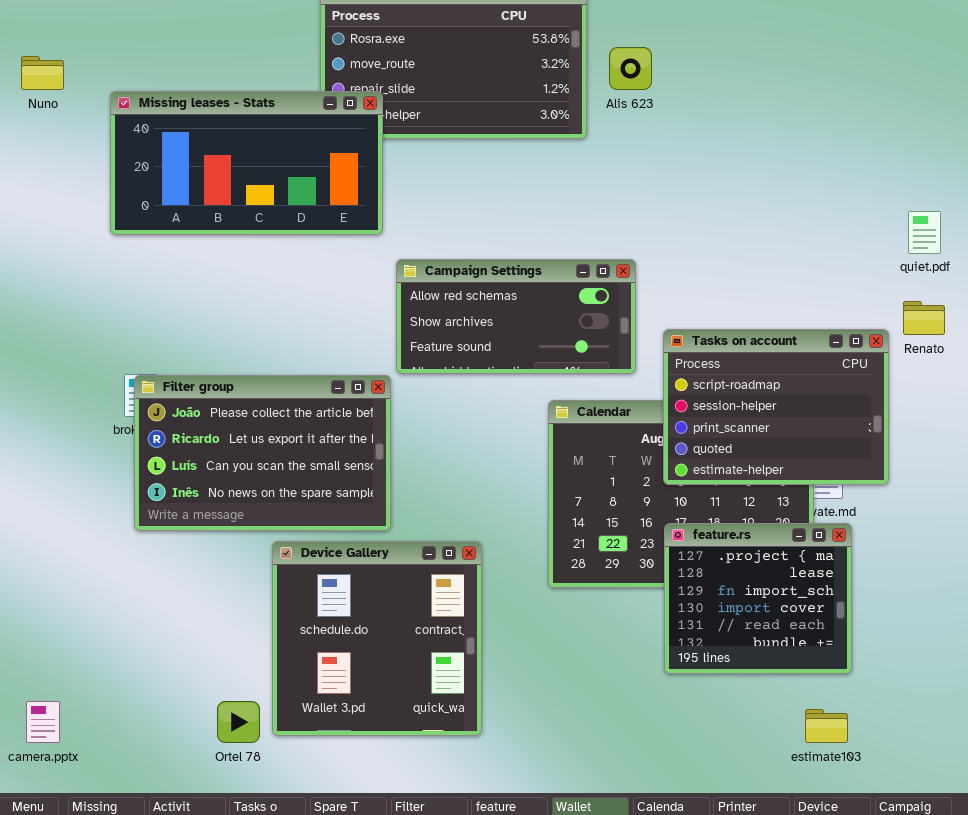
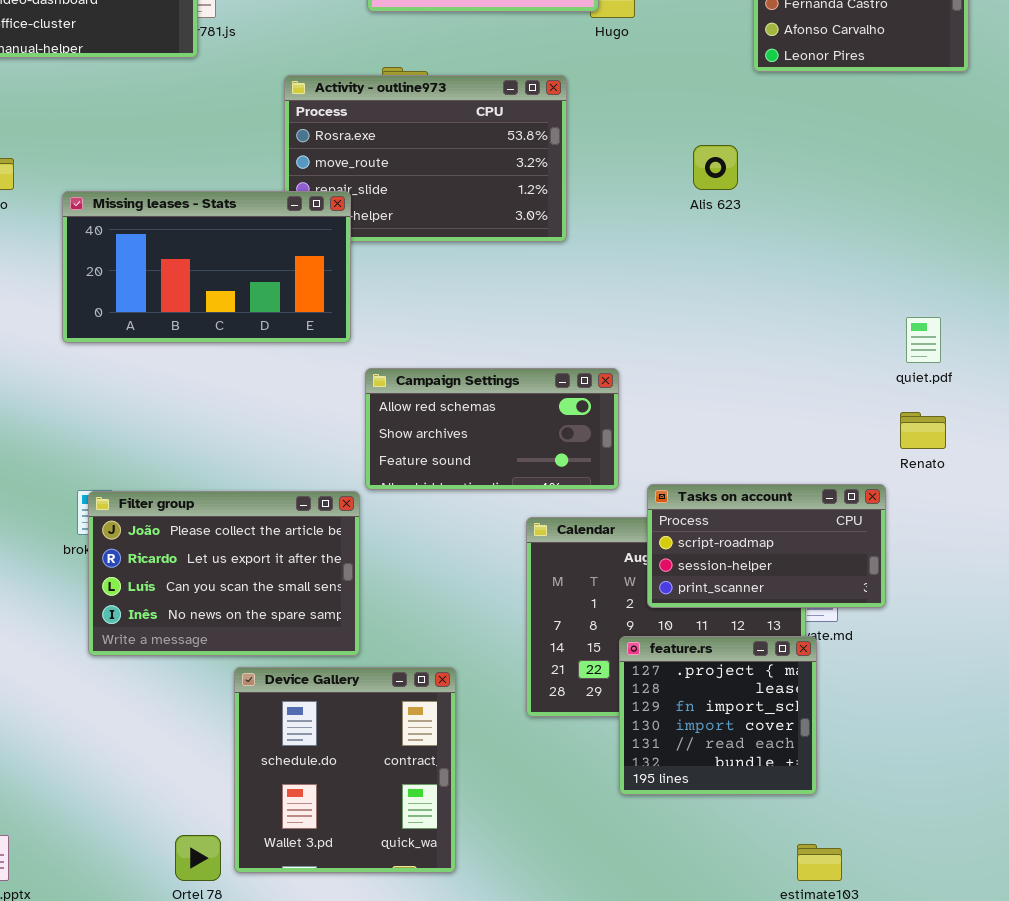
Alis 623: [609,47,652,90] -> [693,145,738,190], moved
Tasks on account: [663,329,889,485] -> [647,484,886,608], resized
feature.rs: [664,523,852,674] -> [619,636,817,795], moved

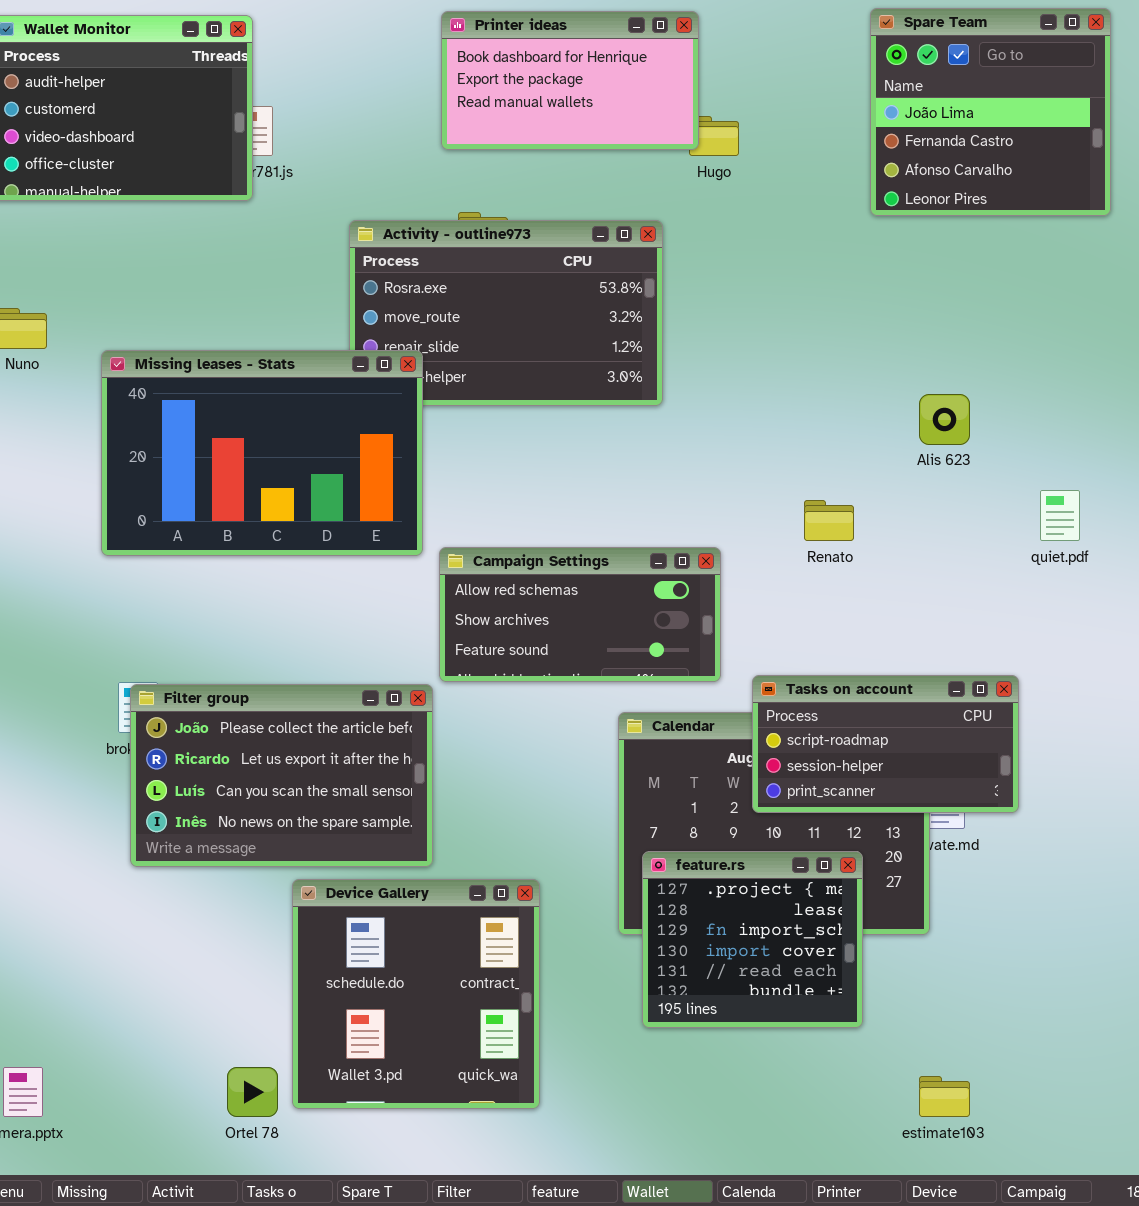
Alis 623: [693,145,738,190] -> [919,394,970,445], moved
Missing leases - Stats: [62,191,351,343] -> [101,350,423,556], resized
Renato: [900,412,946,449] -> [804,500,854,541], moved
feature.rs: [619,636,817,795] -> [642,851,863,1028], moved

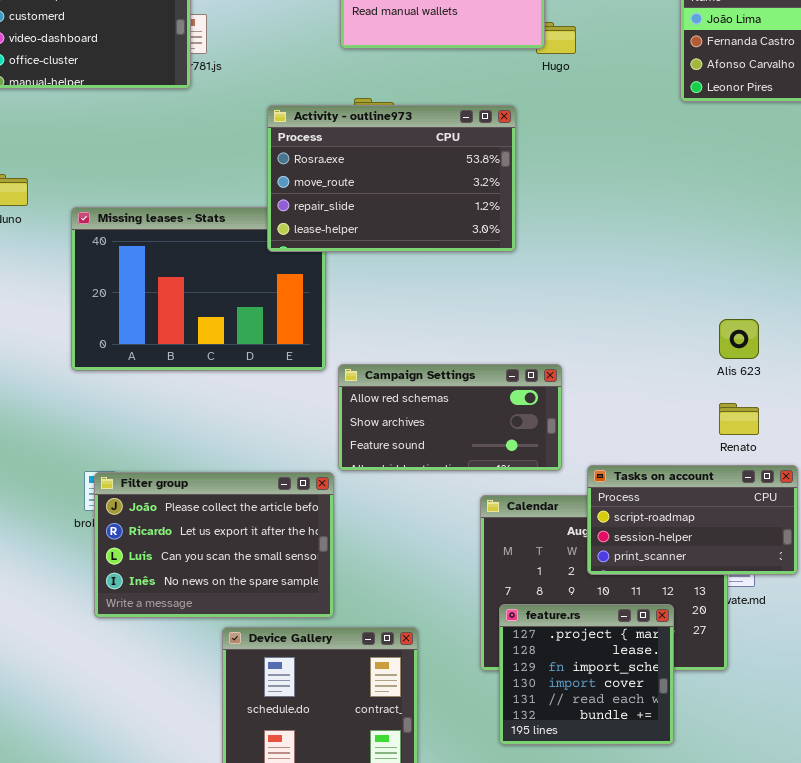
Activity - outline973: [349,220,663,406] -> [267,105,516,252], raised
Alis 623: [919,394,970,445] -> [719,319,759,359], moved
Renato: [804,500,854,541] -> [719,403,759,435], moved

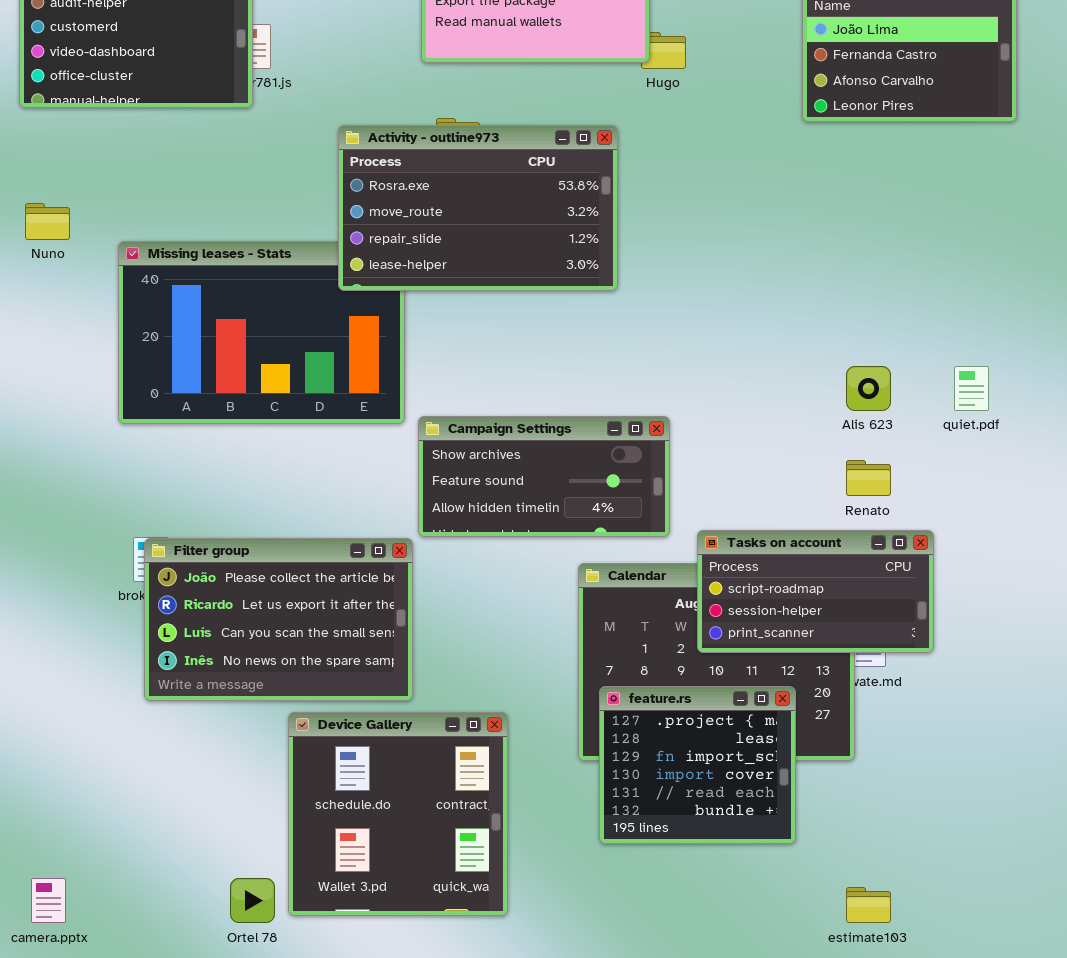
Campaign Settings: [338,364,562,471] -> [418,416,670,537], scrolled down 1 row

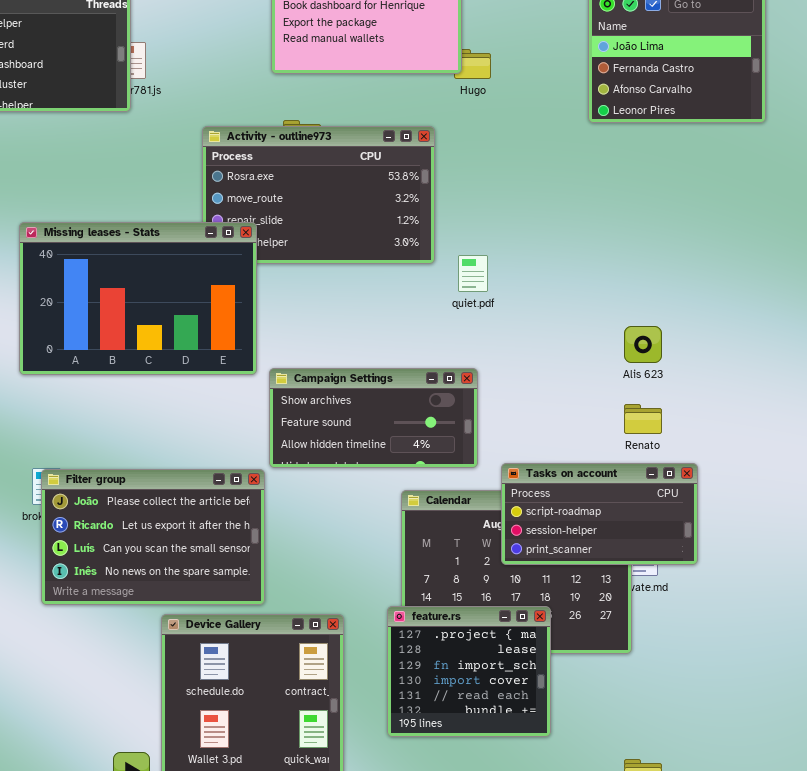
Missing leases - Stats: [118,241,405,424] -> [19,222,257,375], raised
quiet.pdf: [954,366,989,411] -> [458,255,488,292], moved
feature.rs: [599,686,796,844] -> [387,606,551,737], moved

